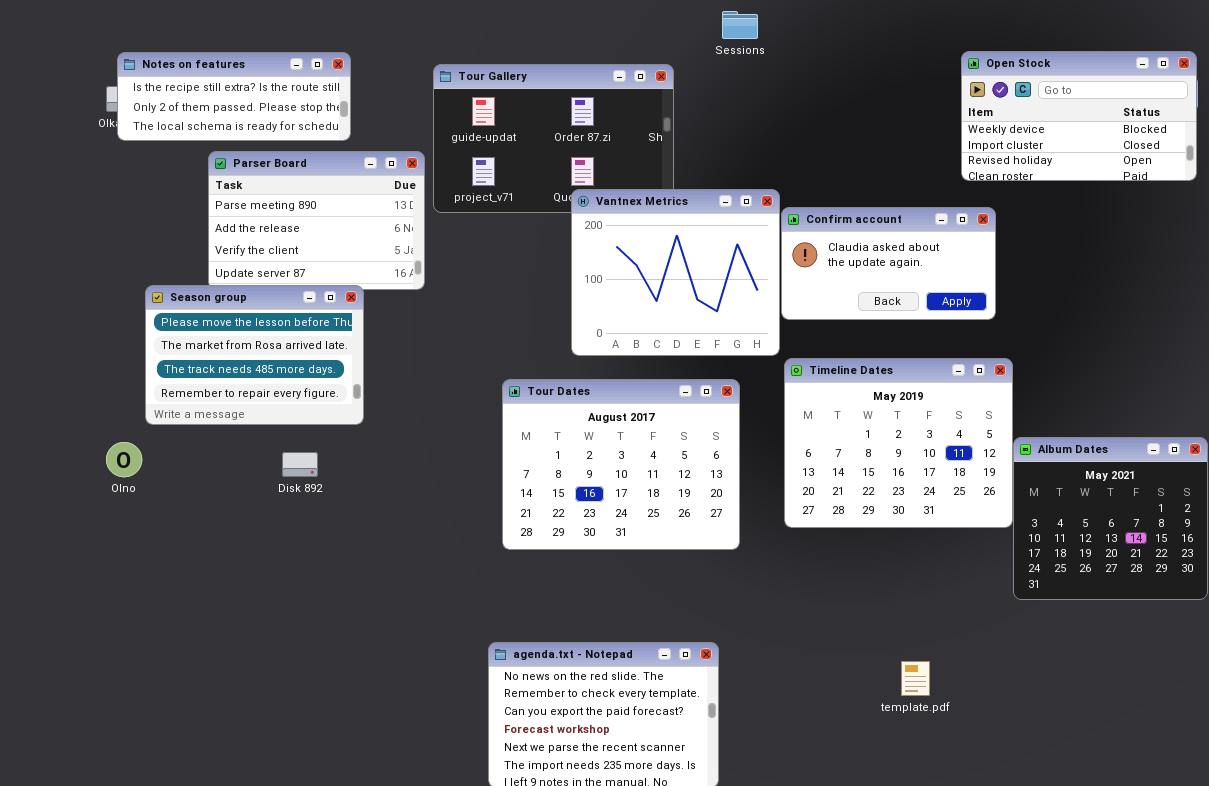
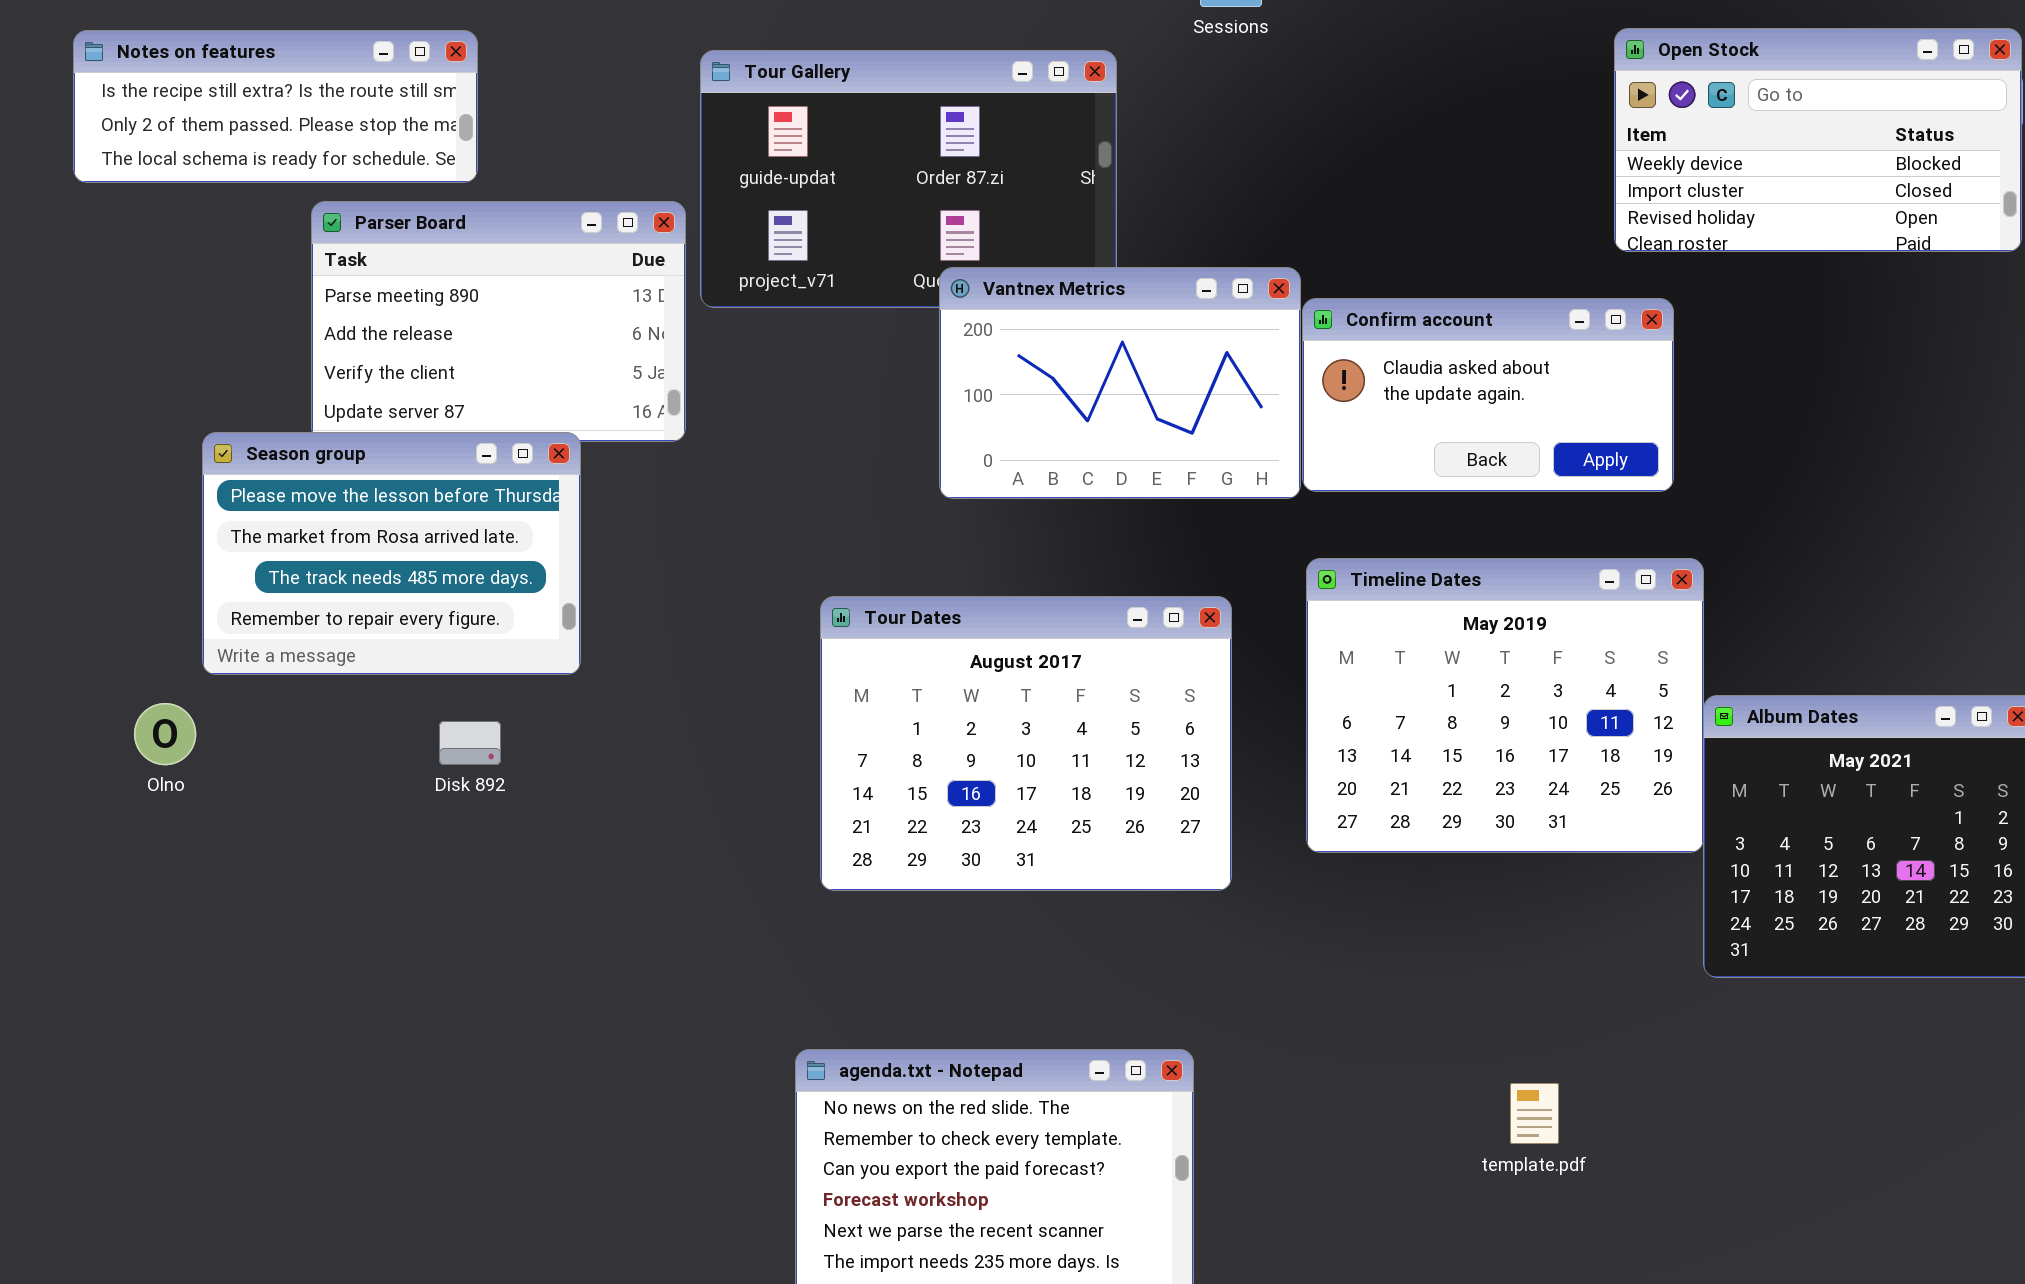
Notes on features: [117,52,351,141] -> [73,30,478,183], moved
Vantnex Metrics: [571,189,780,356] -> [939,267,1301,499], resized

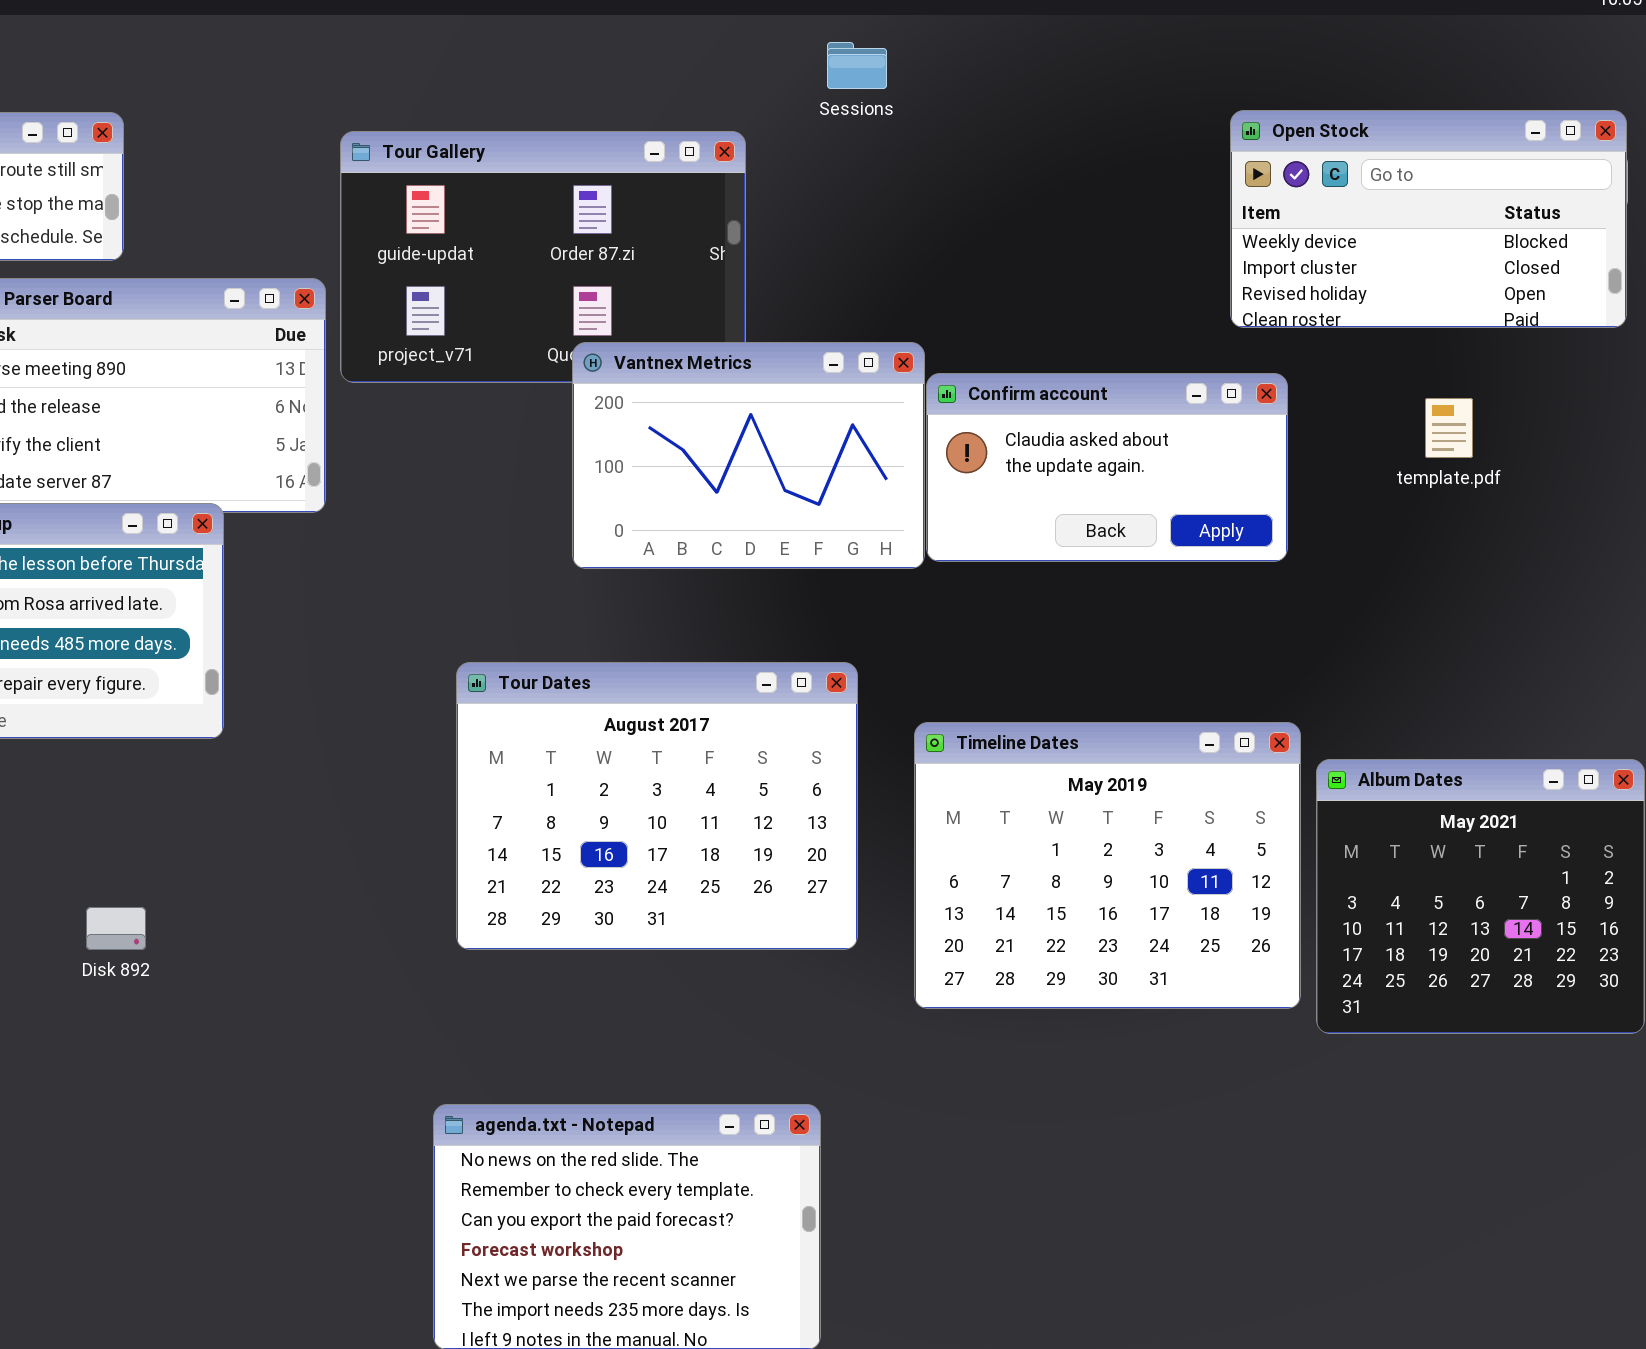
Timeline Dates: [1306,558,1704,853] -> [914,722,1301,1009], moved
Disk 892: [439,721,501,765] -> [86,907,146,950], moved
template.pdf: [1510,1083,1559,1144] -> [1425,398,1473,458], moved

